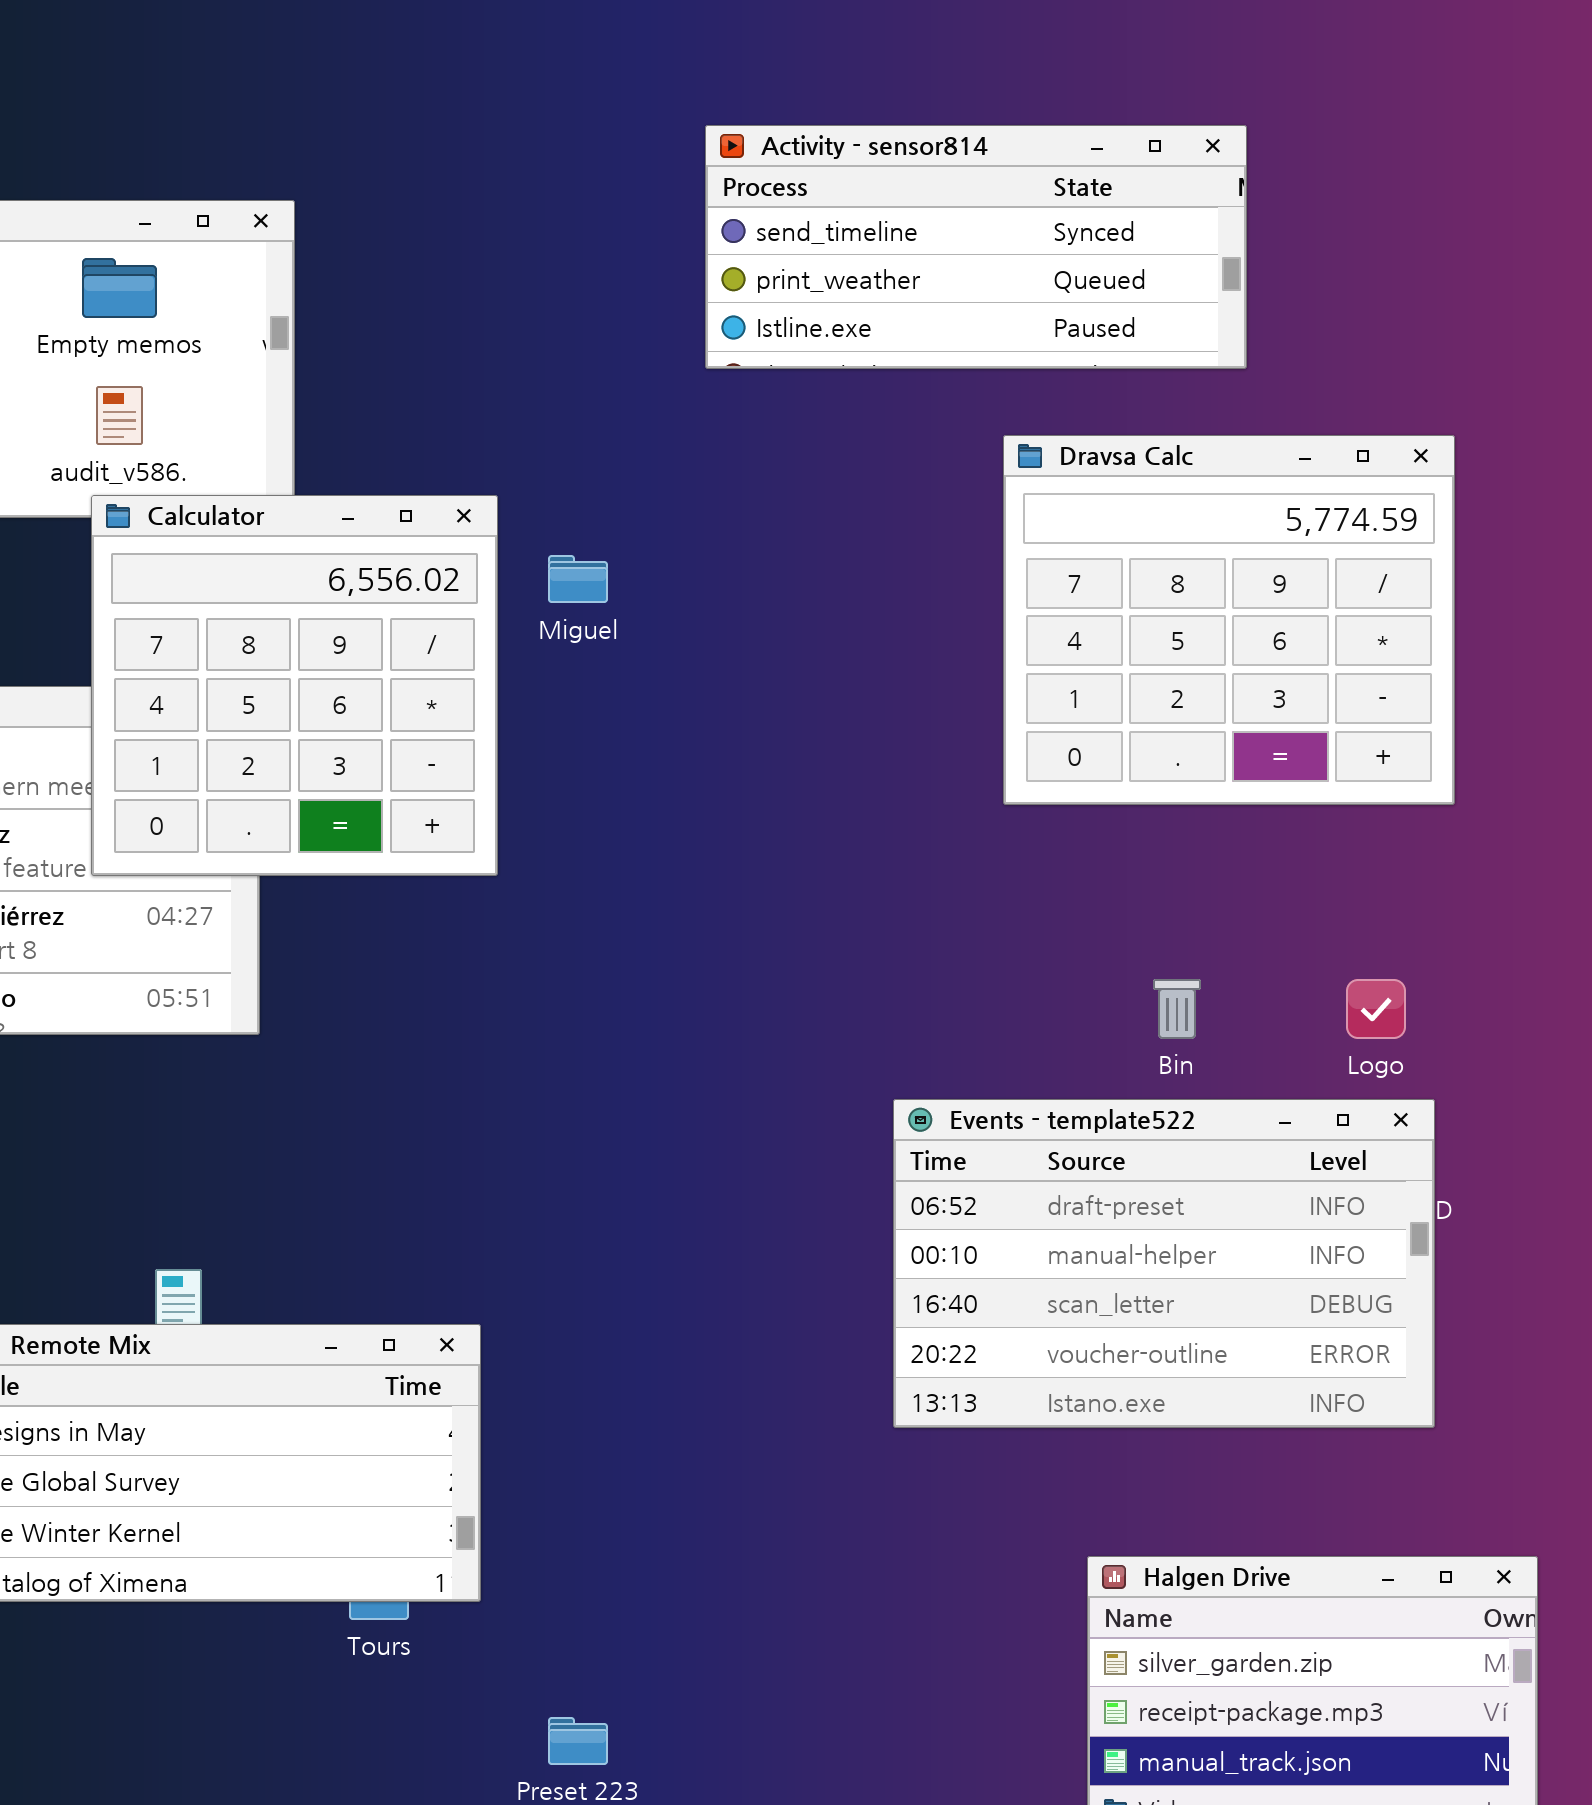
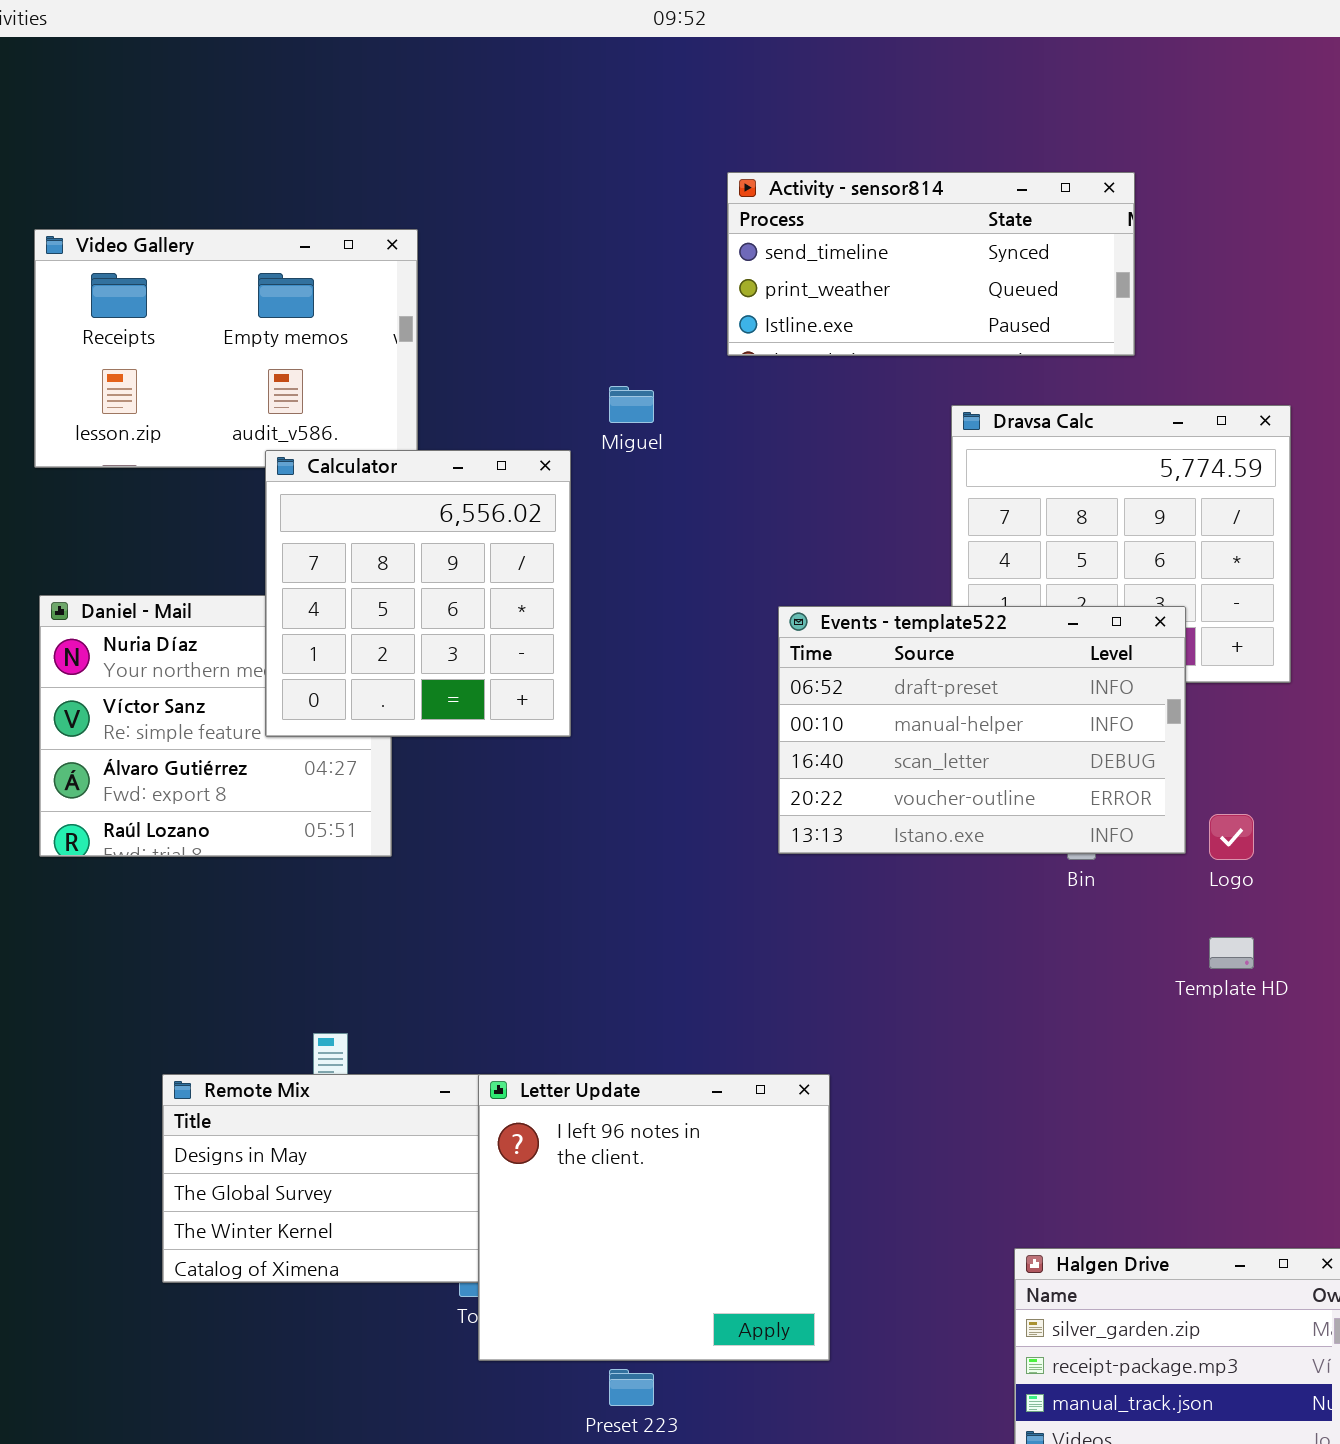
Miguel: [548,555,608,603] -> [609,386,654,423], moved
Events - template522: [893,1099,1435,1428] -> [778,606,1186,854], moved
Letter Update: none -> [478,1074,830,1361], opened

